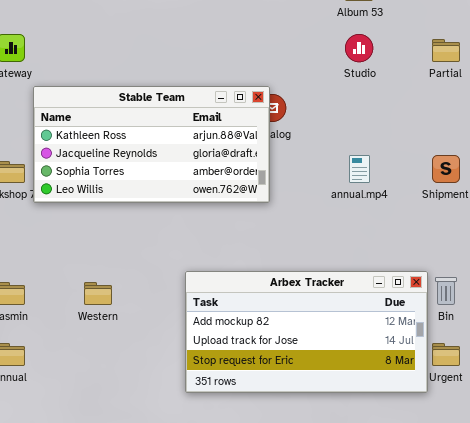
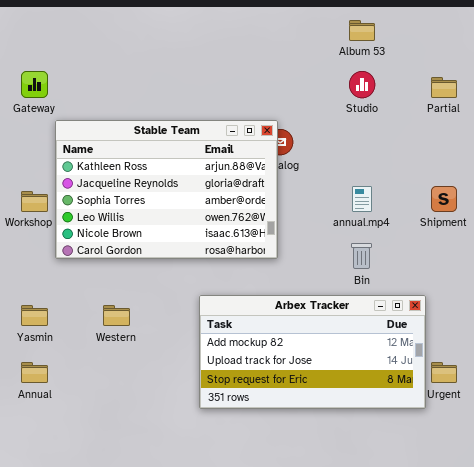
Stable Team: [33,86,270,203] -> [55,120,278,259], resized
Bin: [435,277,457,305] -> [351,243,372,269], moved

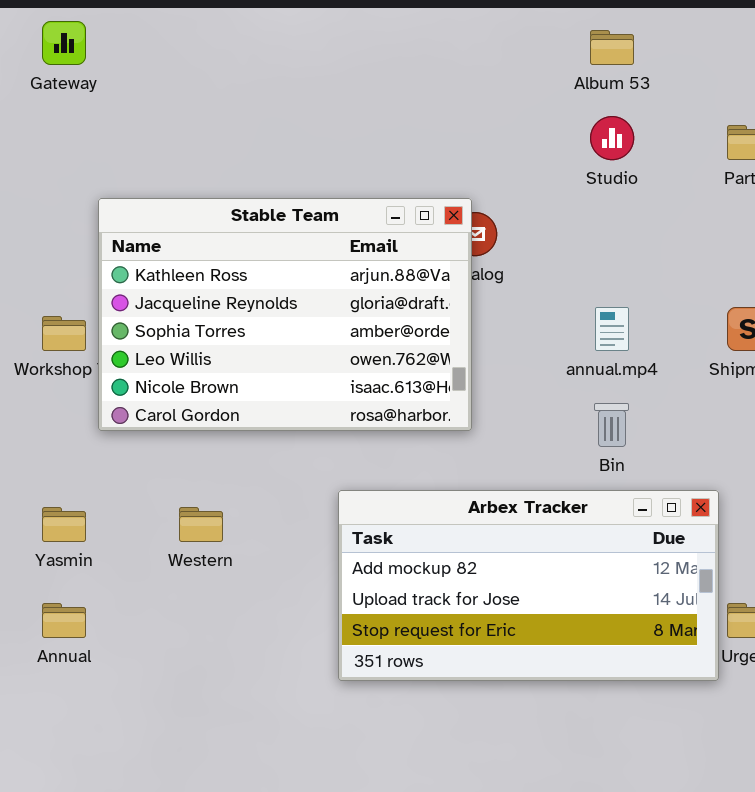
Gateway: [21,71,48,98] -> [42,21,86,65], moved

